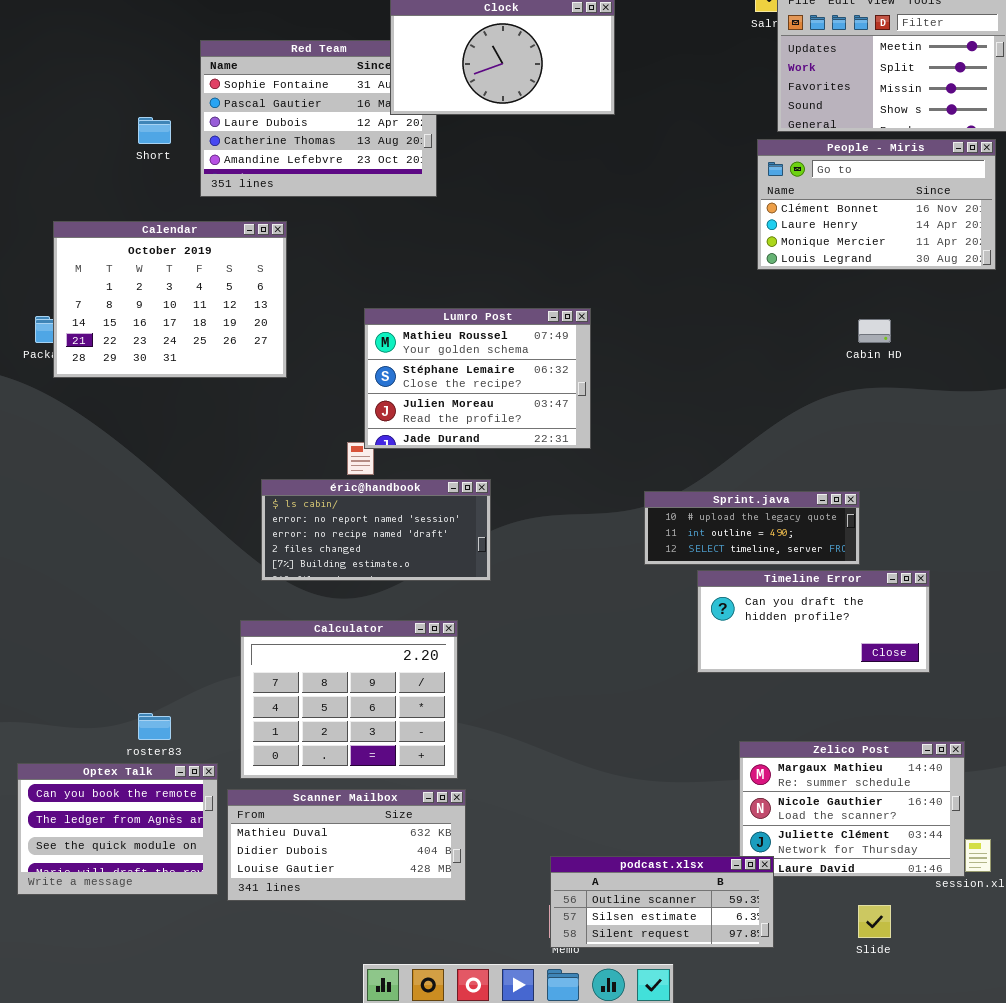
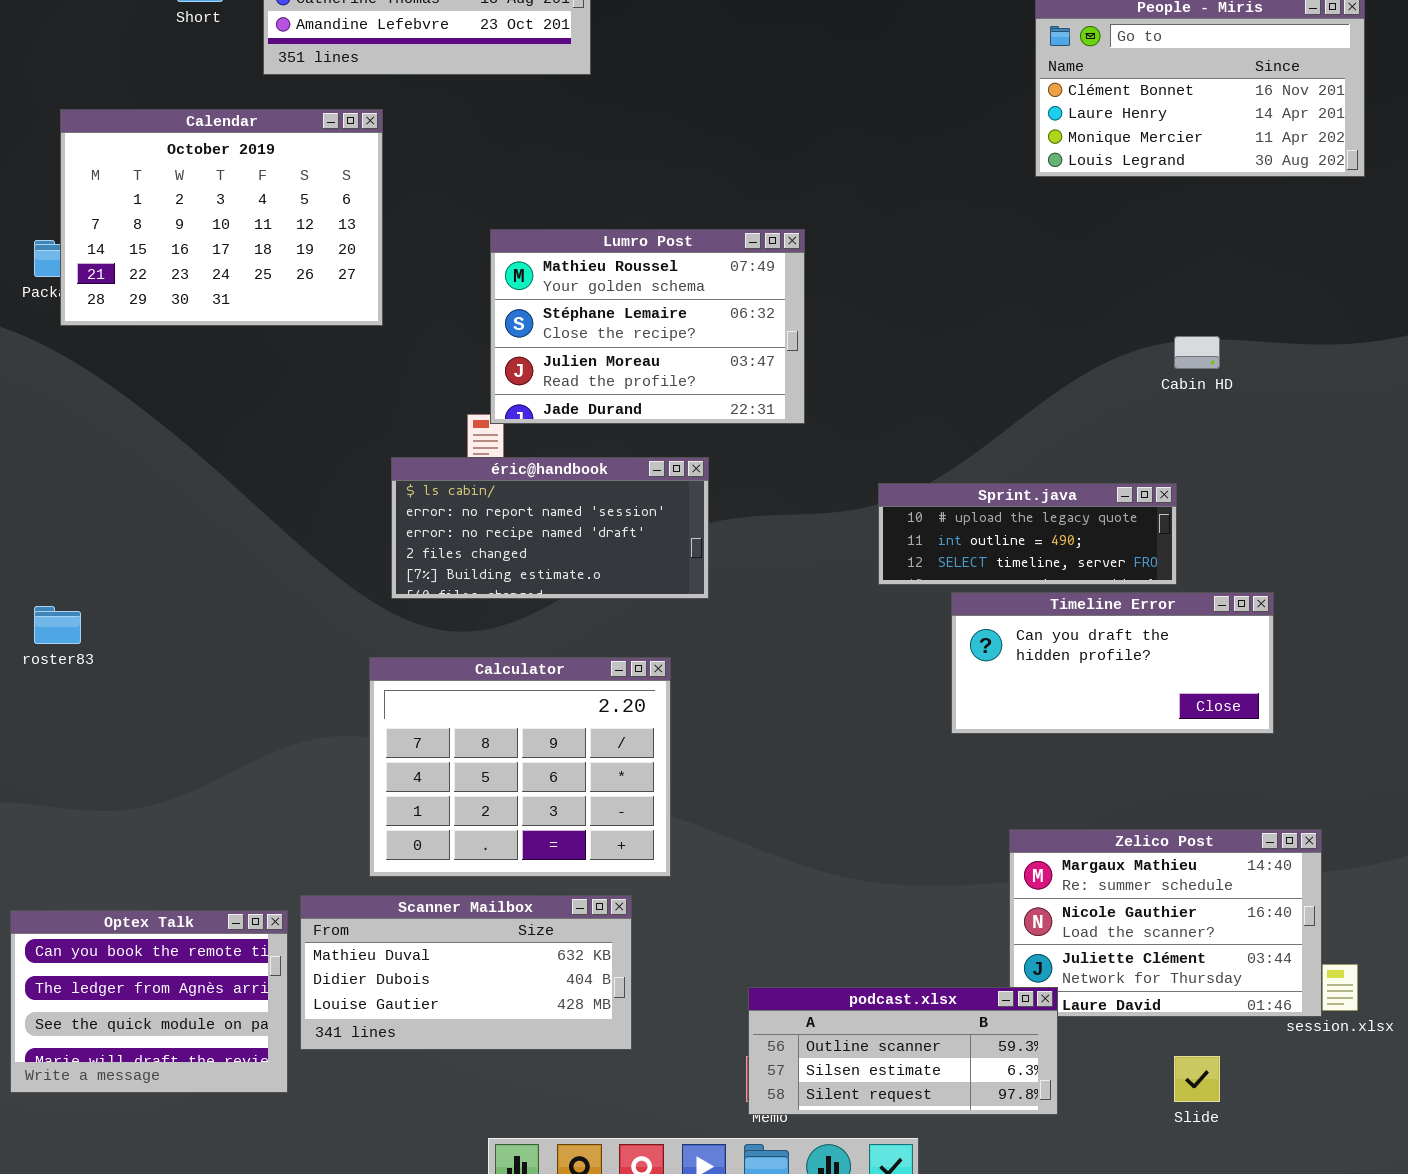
Cabin HD: [858,319,891,343] -> [1174,336,1220,369], moved
éric@handbook: [261,479,491,581] -> [391,457,709,599], moved
Calculator: [240,620,458,779] -> [369,657,671,877], moved
roster83: [138,713,171,740] -> [34,606,81,644], moved
Optex Talk: [17,763,218,895] -> [10,910,288,1093], moved

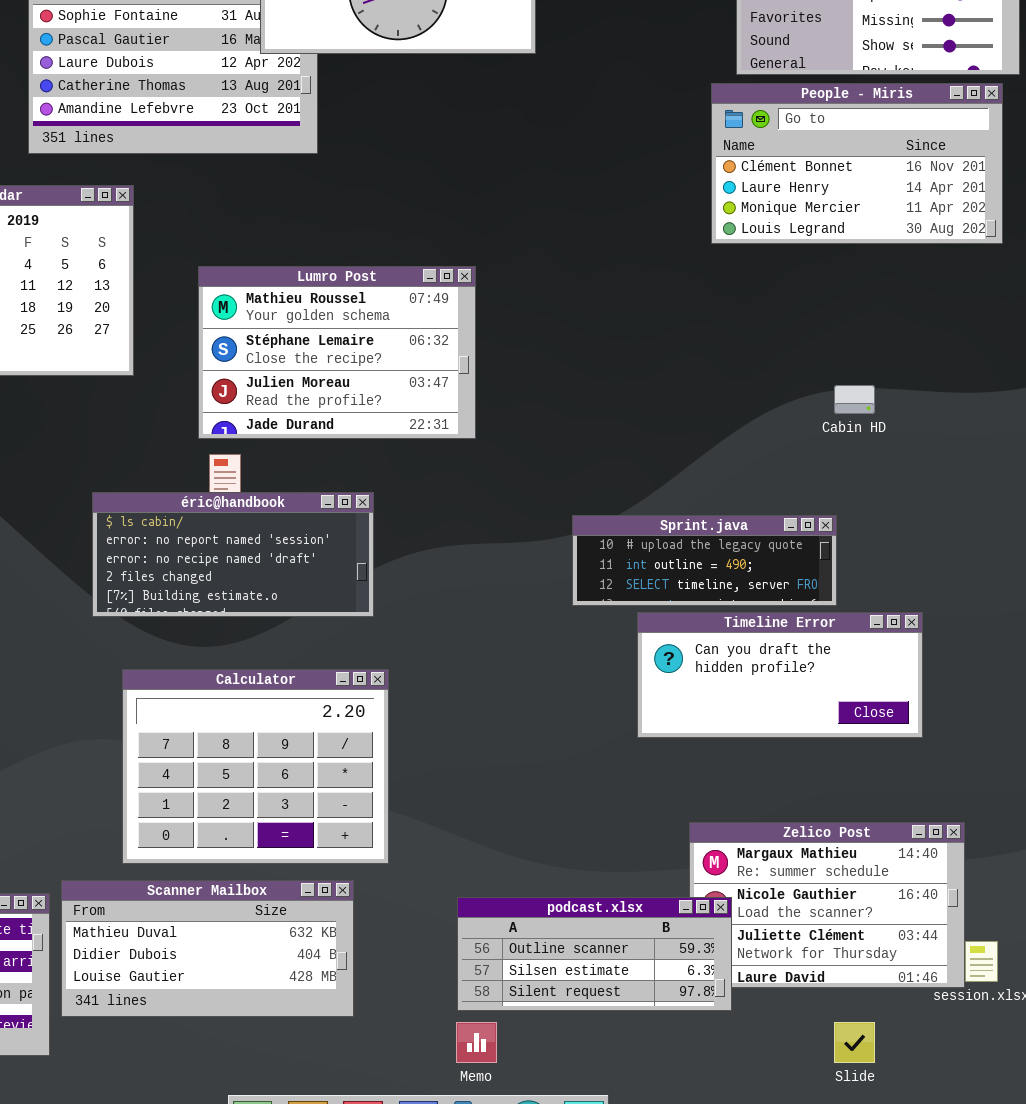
Lumro Post: [490,229,805,424] -> [198,266,476,439], moved
éric@handbook: [391,457,709,599] -> [92,492,374,617], moved
podcast.xlsx: [748,987,1058,1115] -> [457,897,732,1011], moved

